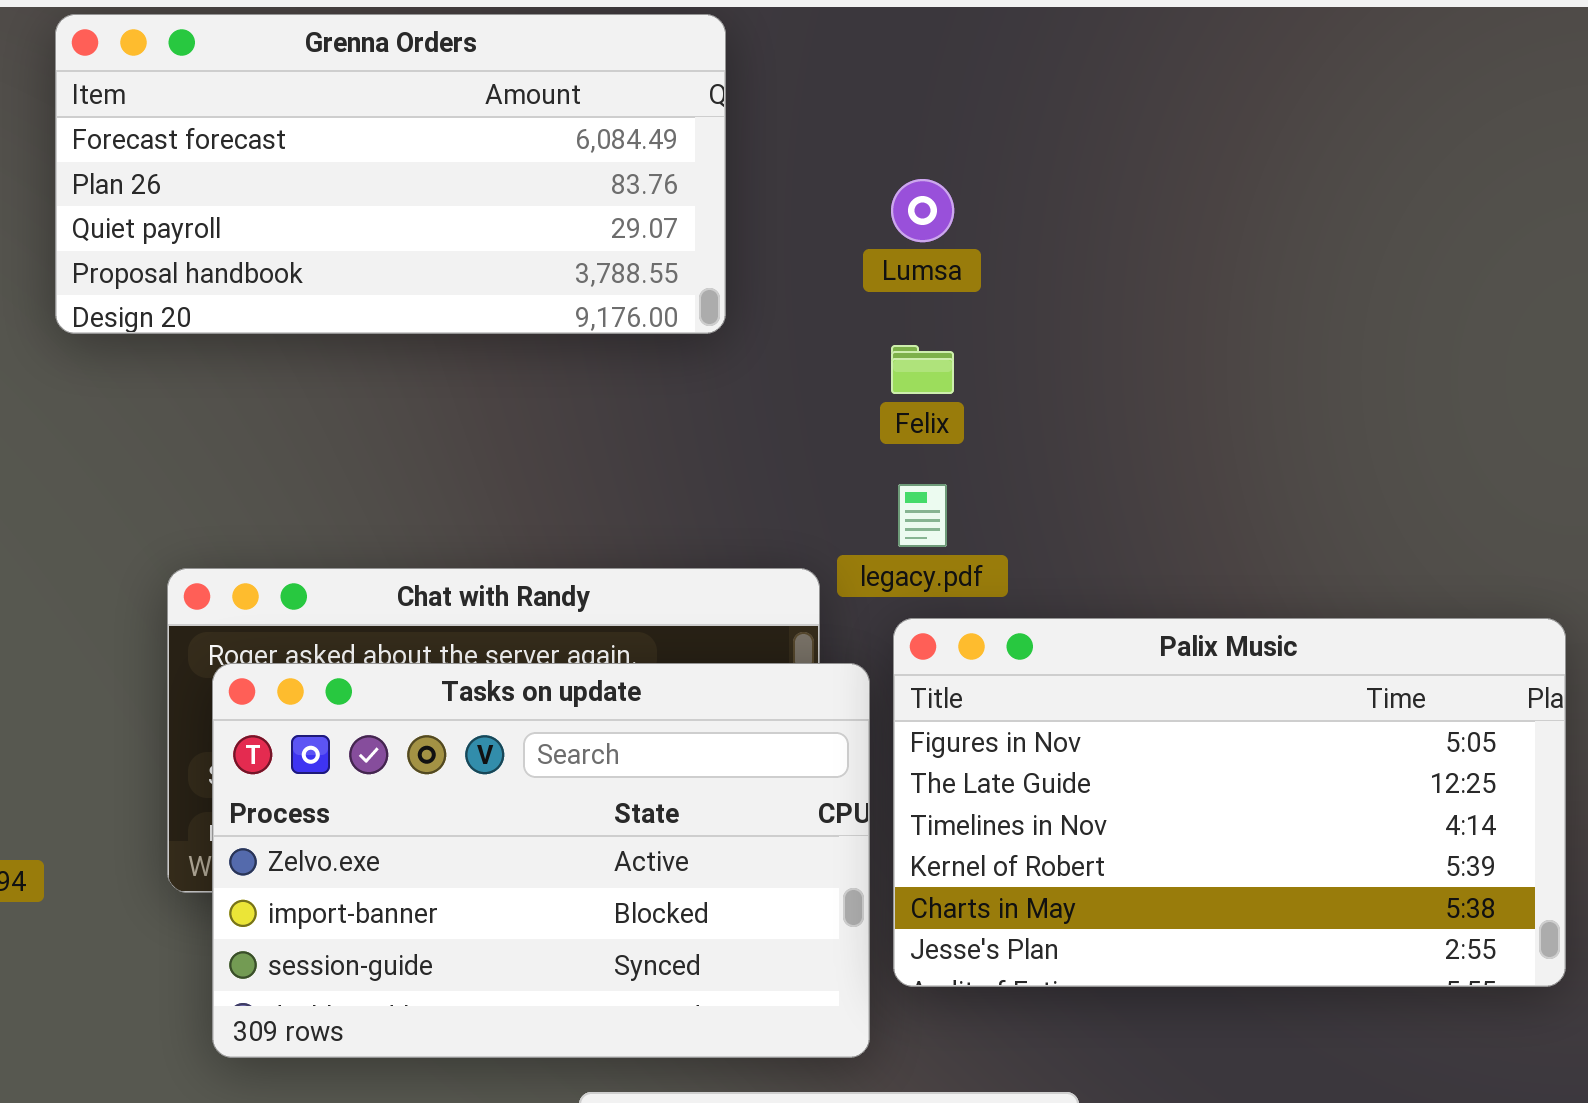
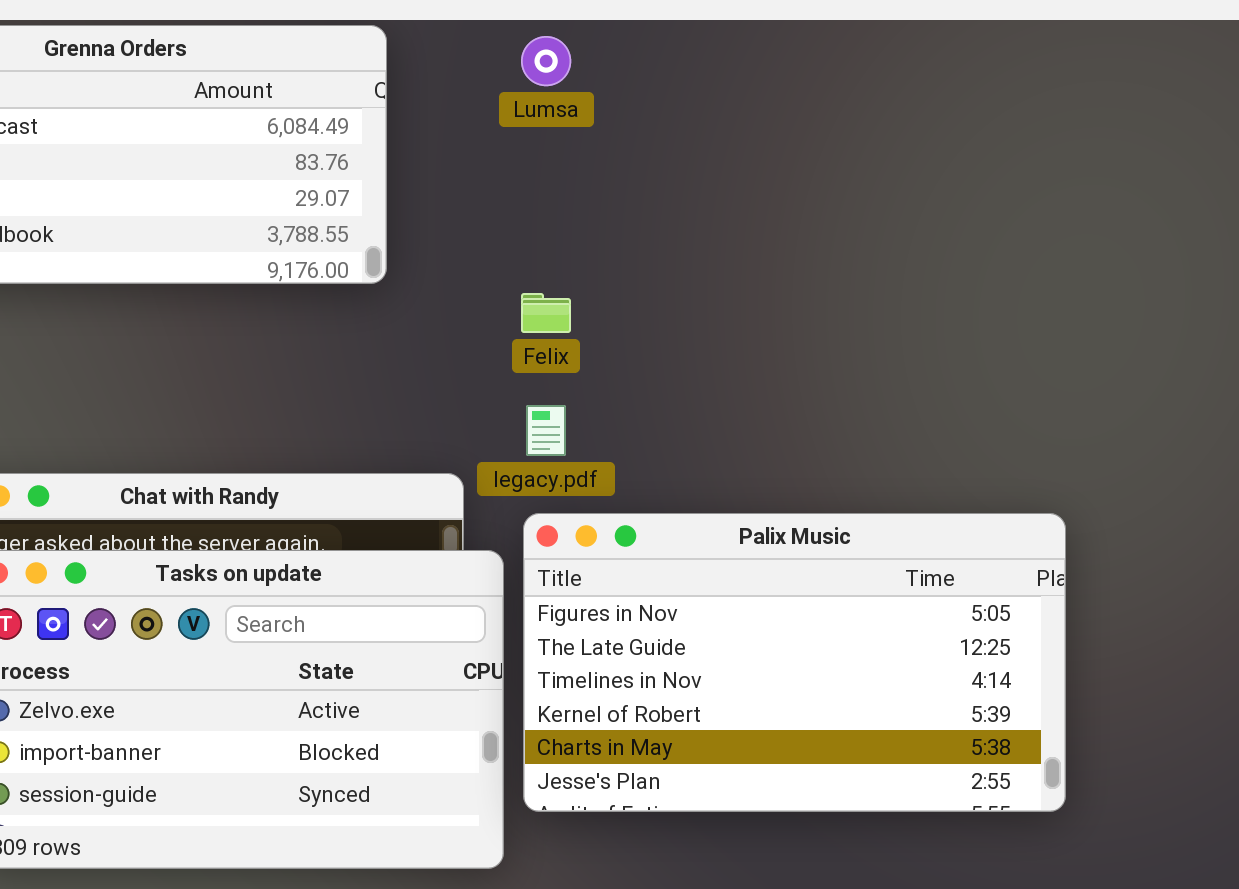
Lumsa: [891,179,954,242] -> [521,36,571,86], moved

